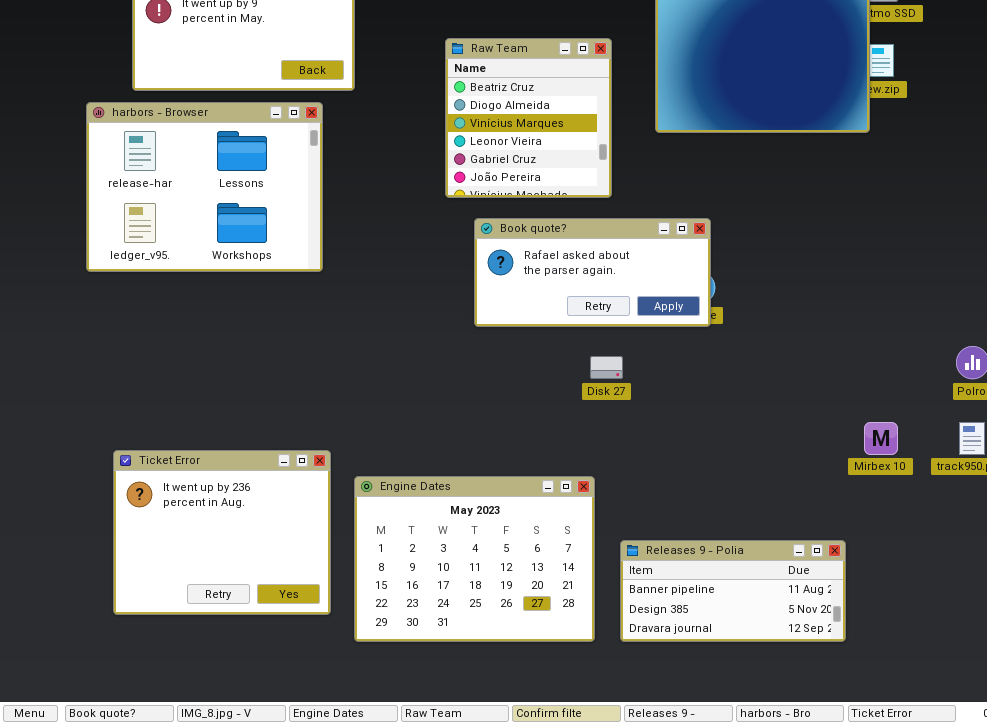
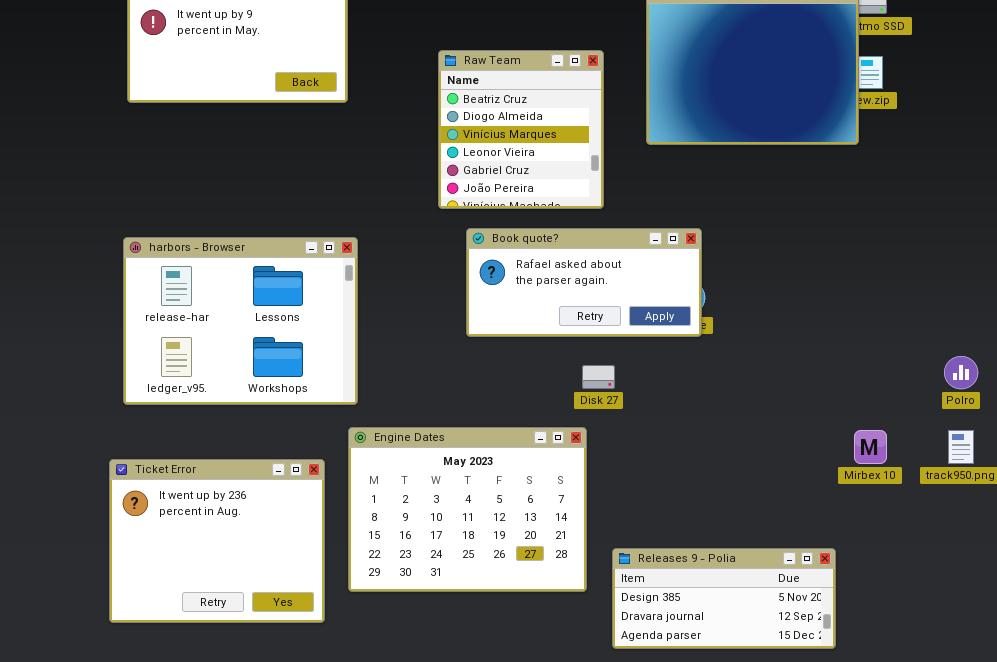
harbors - Browser: [86,102,323,272] -> [123,237,358,405], moved
Engine Dates: [354,476,595,642] -> [348,427,587,592], moved
Releases 9 - Polia: [620,540,846,642] -> [612,548,836,649], scrolled down 1 row

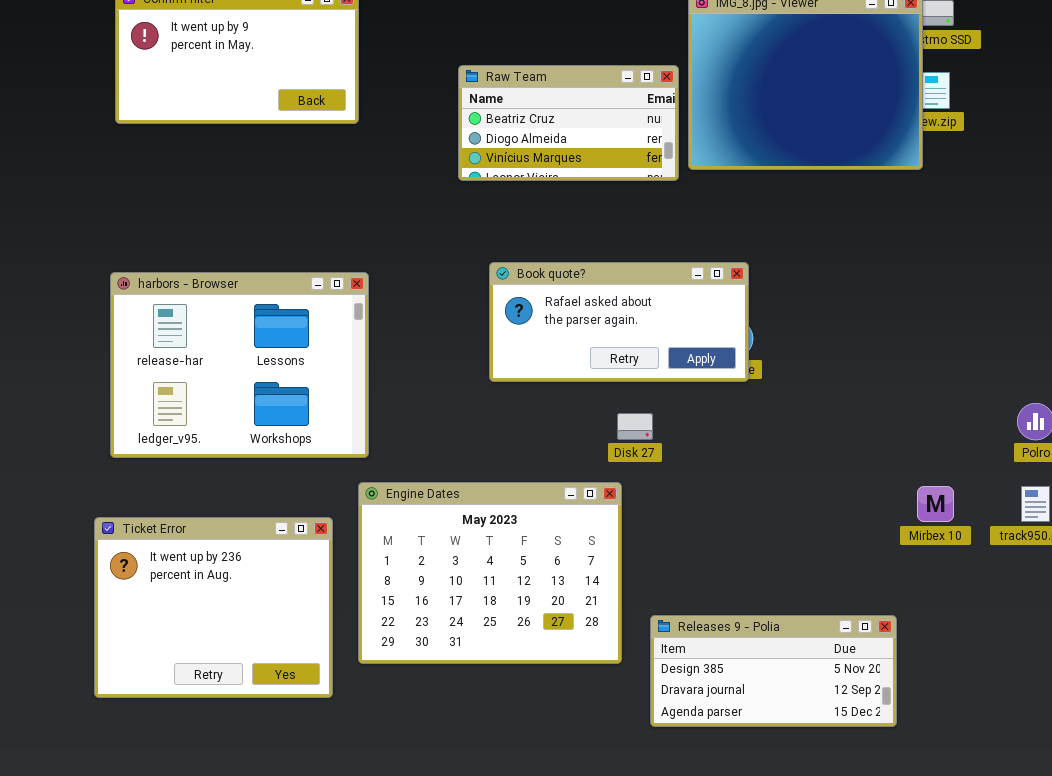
Raw Team: [438,50,604,209] -> [458,65,679,181], resized

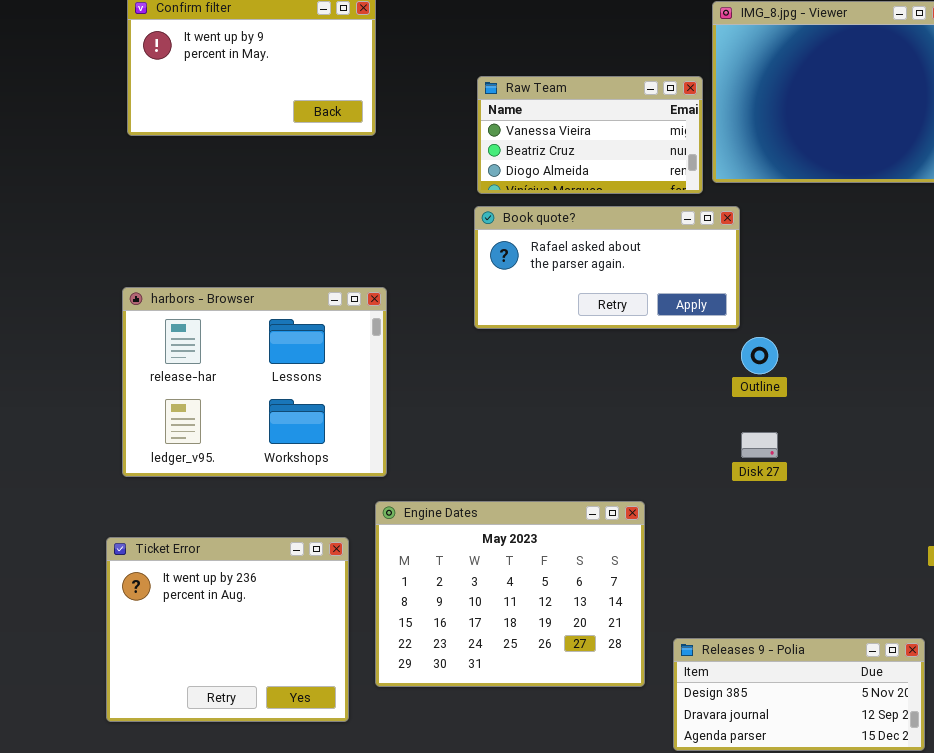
Raw Team: [458,65,679,181] -> [477,76,703,194], scrolled up 1 row
Book quote?: [489,262,749,382] -> [474,206,740,329], moved
Disk 27: [617,413,653,440] -> [741,432,778,458], moved

